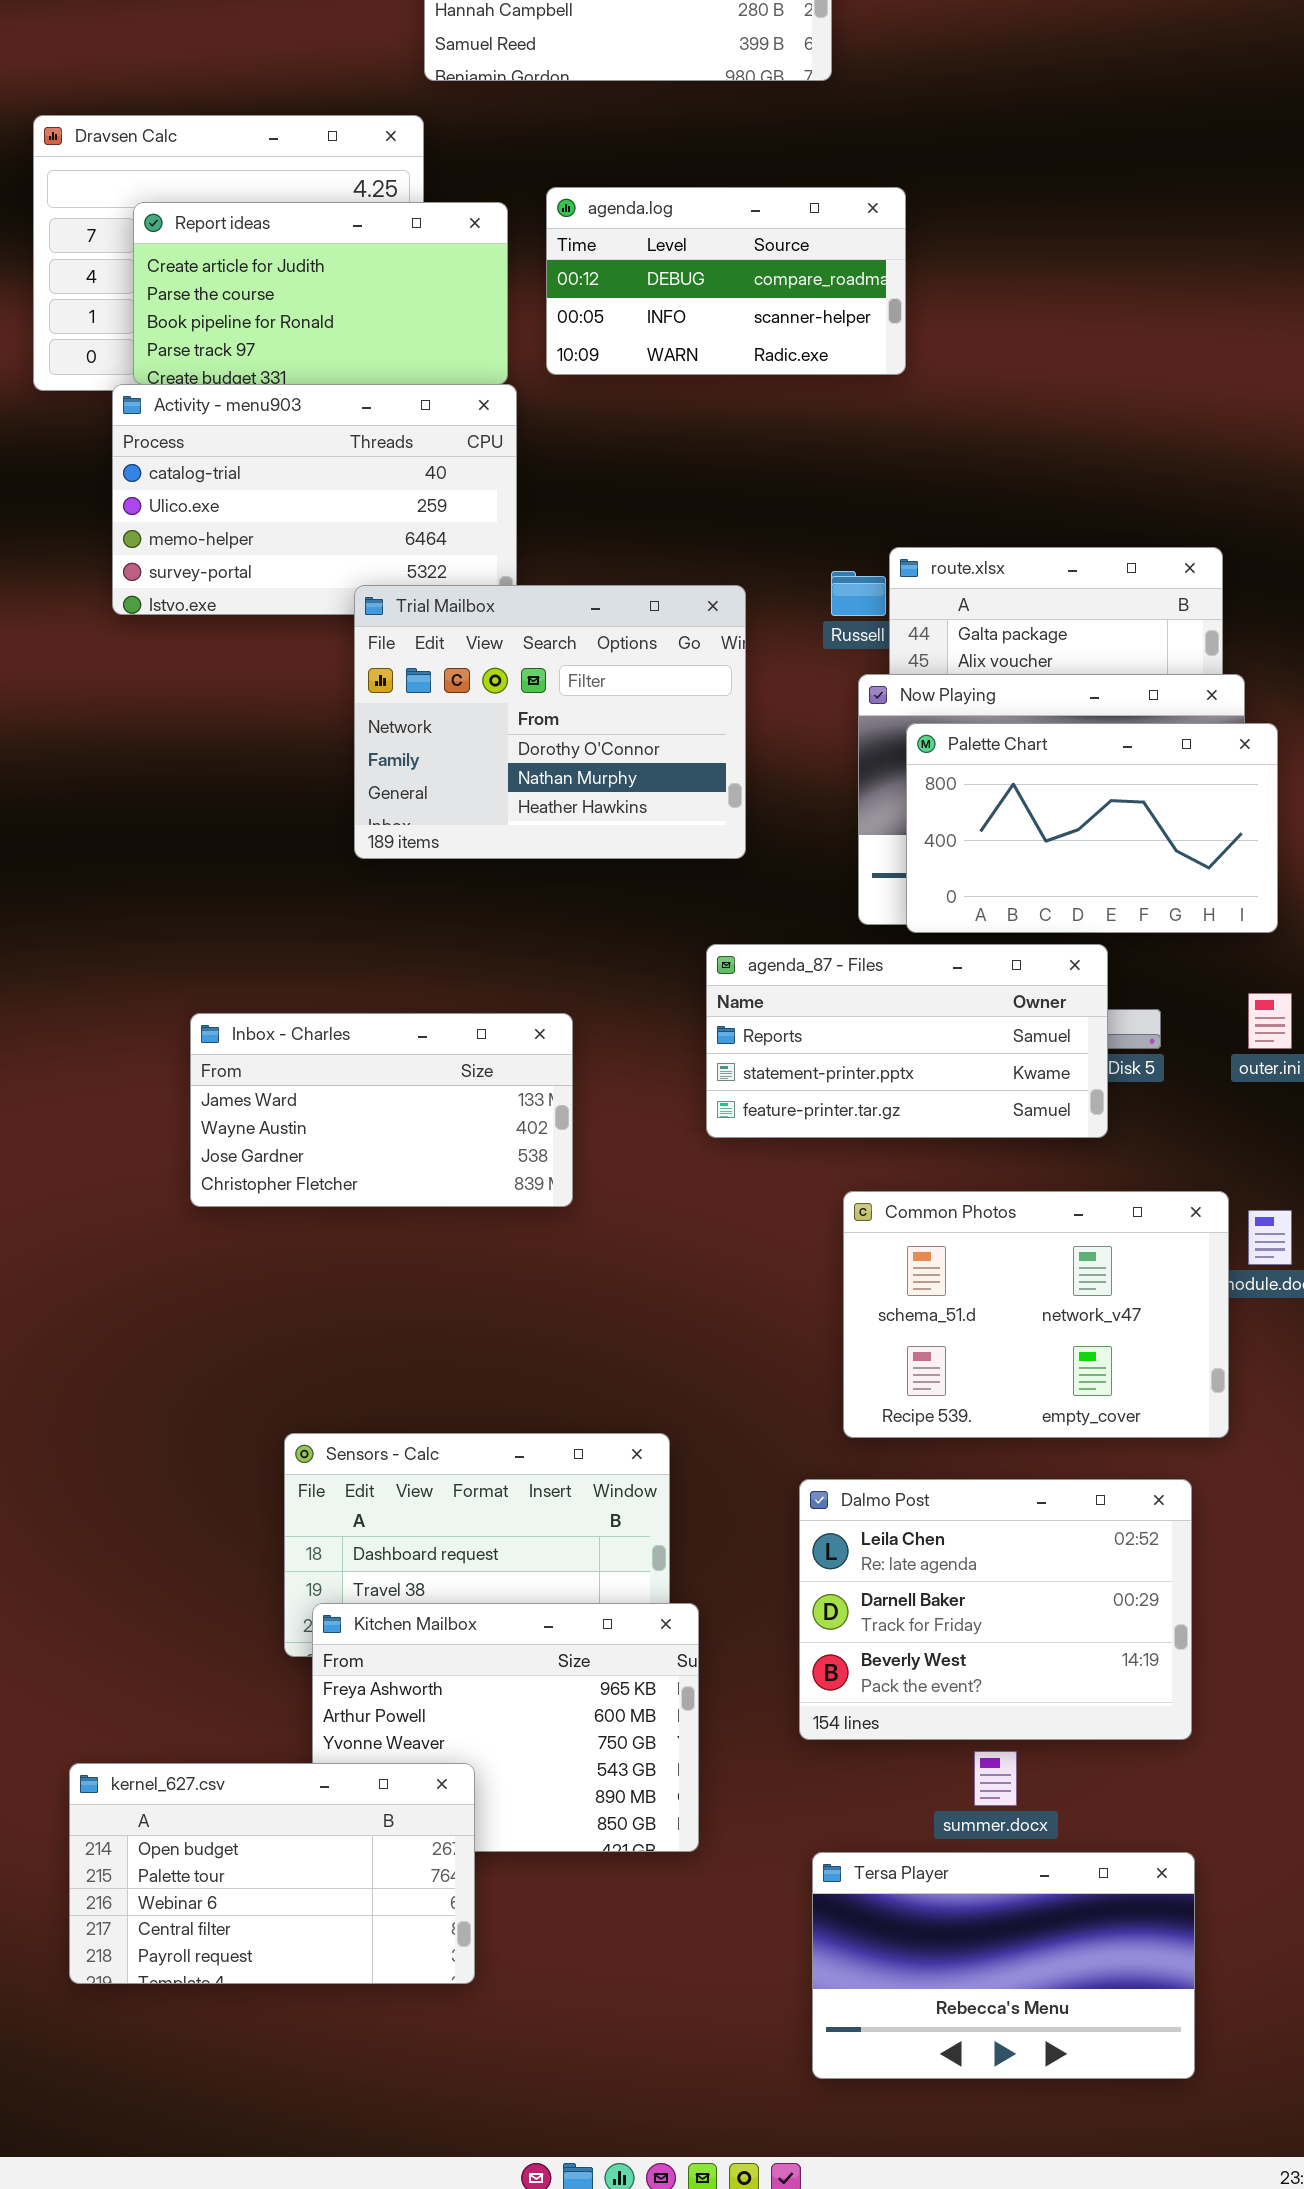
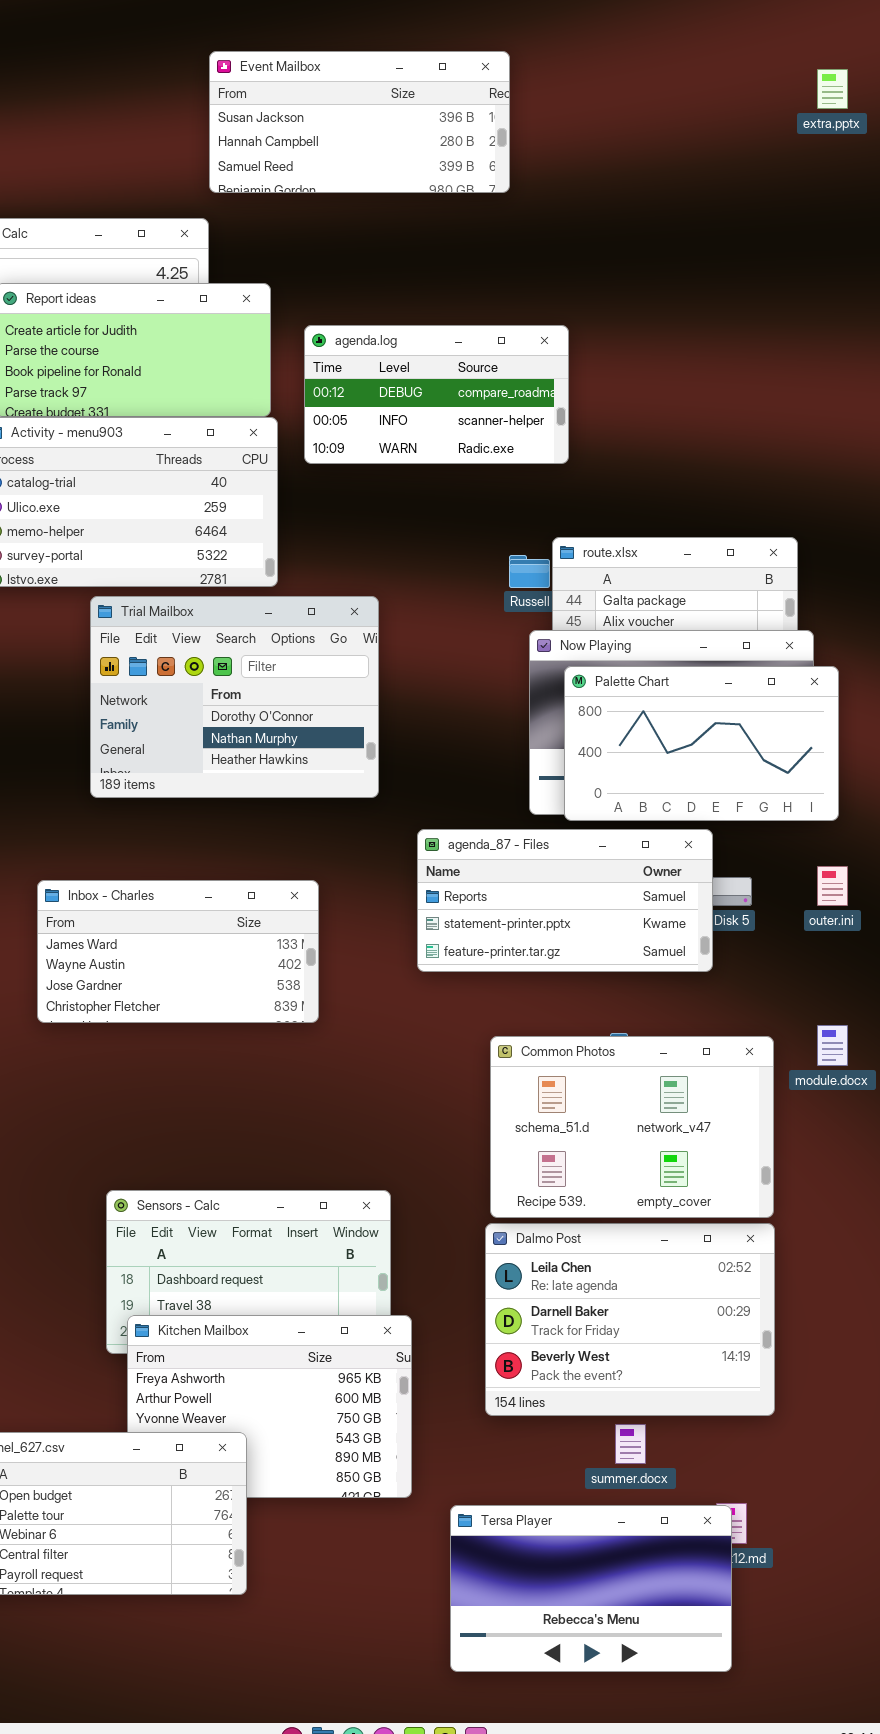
agenda.log: [546,187,906,375] -> [304,325,569,464], moved
Trial Mailbox: [354,585,746,859] -> [90,596,379,798], moved
Common Photos: [843,1191,1229,1438] -> [490,1036,774,1218], moved
Tersa Player: [812,1852,1195,2079] -> [450,1505,732,1672], moved

